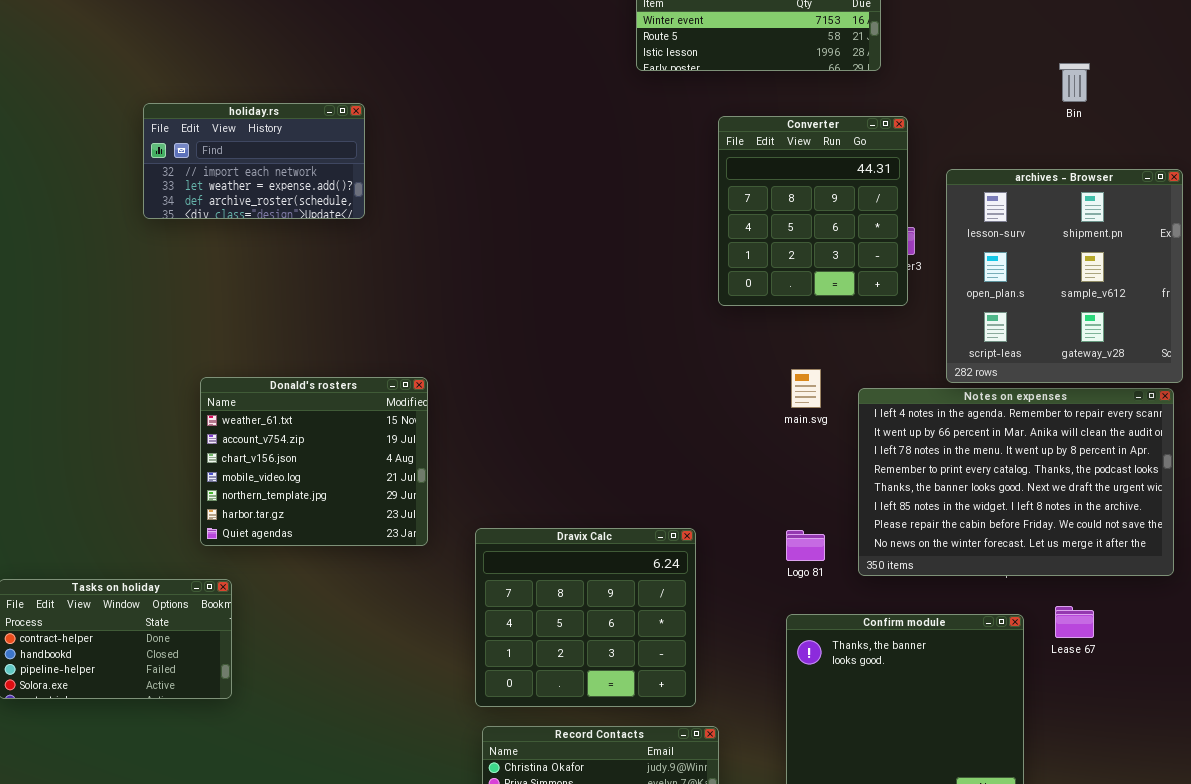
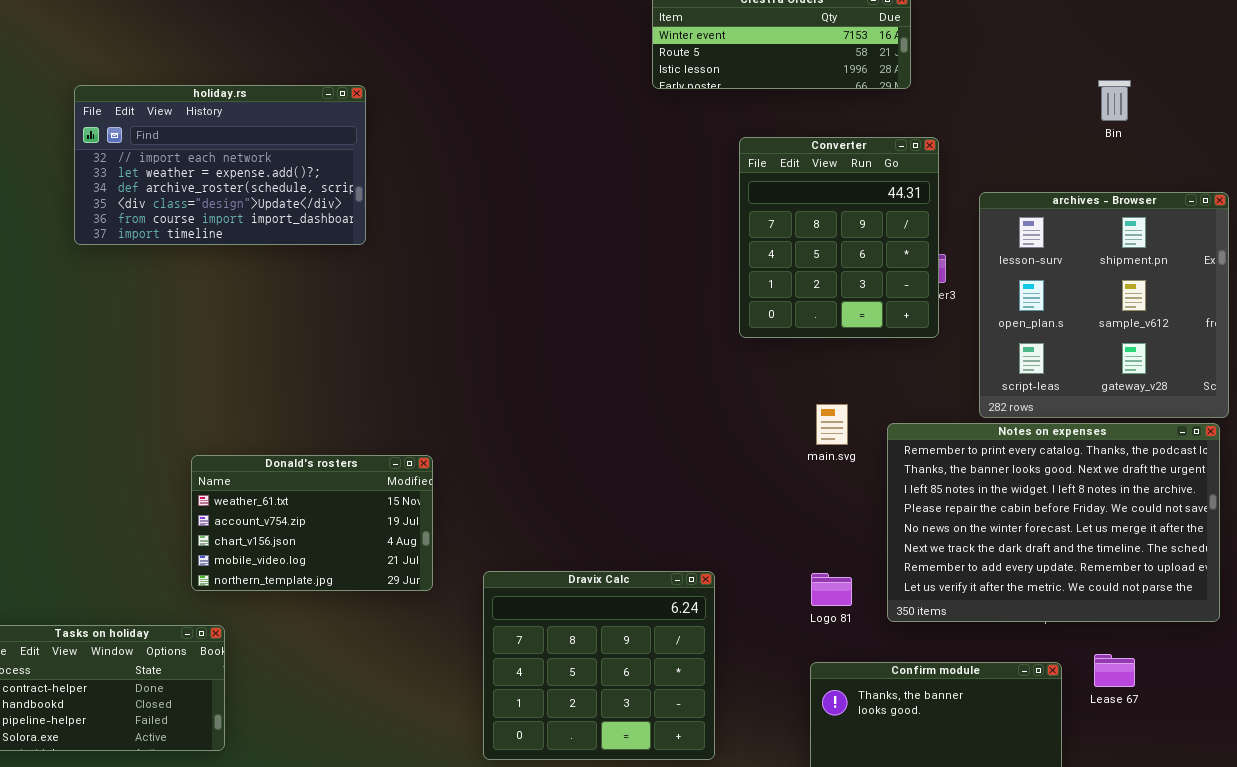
holiday.rs: [143,103,365,219] -> [74,85,366,245], resized
Donald's rosters: [200,377,428,546] -> [191,455,433,591], resized
Notes on expenses: [858,388,1174,576] -> [887,423,1220,622], scrolled down 3 rows

